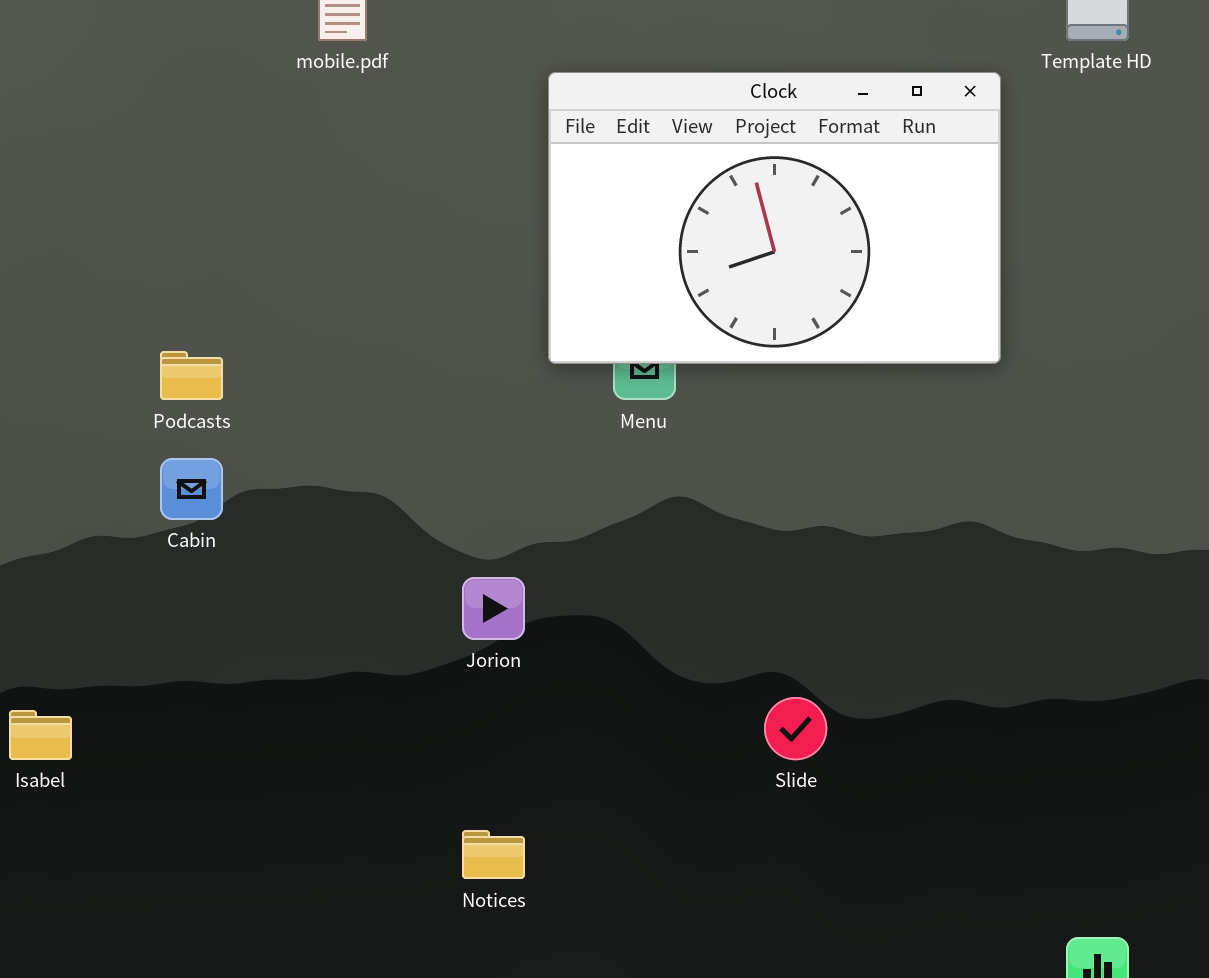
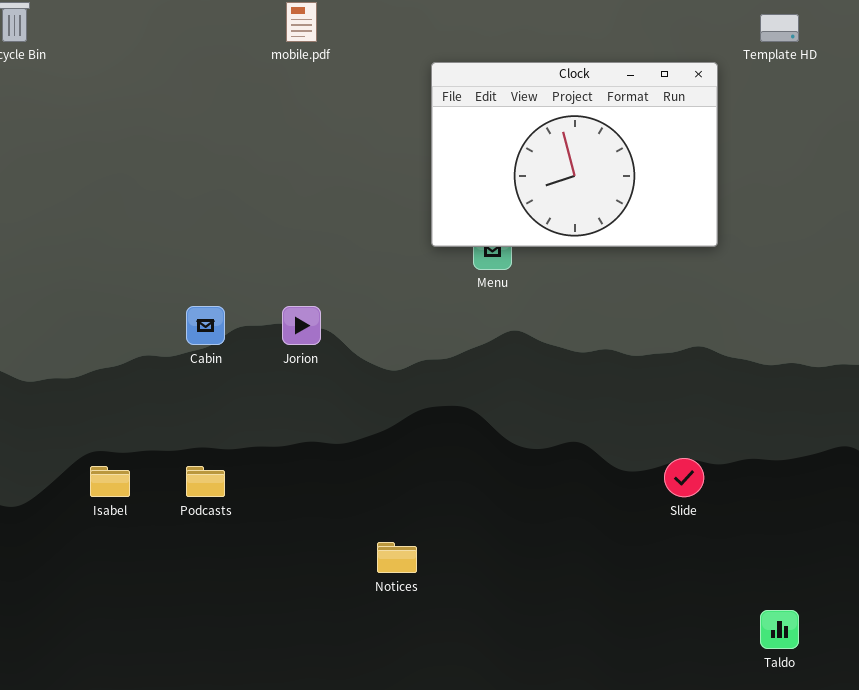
Podcasts: [160,351,223,400] -> [186,466,225,497], moved
Jorion: [462,577,525,640] -> [282,306,321,345], moved
Slide: [764,697,827,760] -> [664,458,704,497], moved

